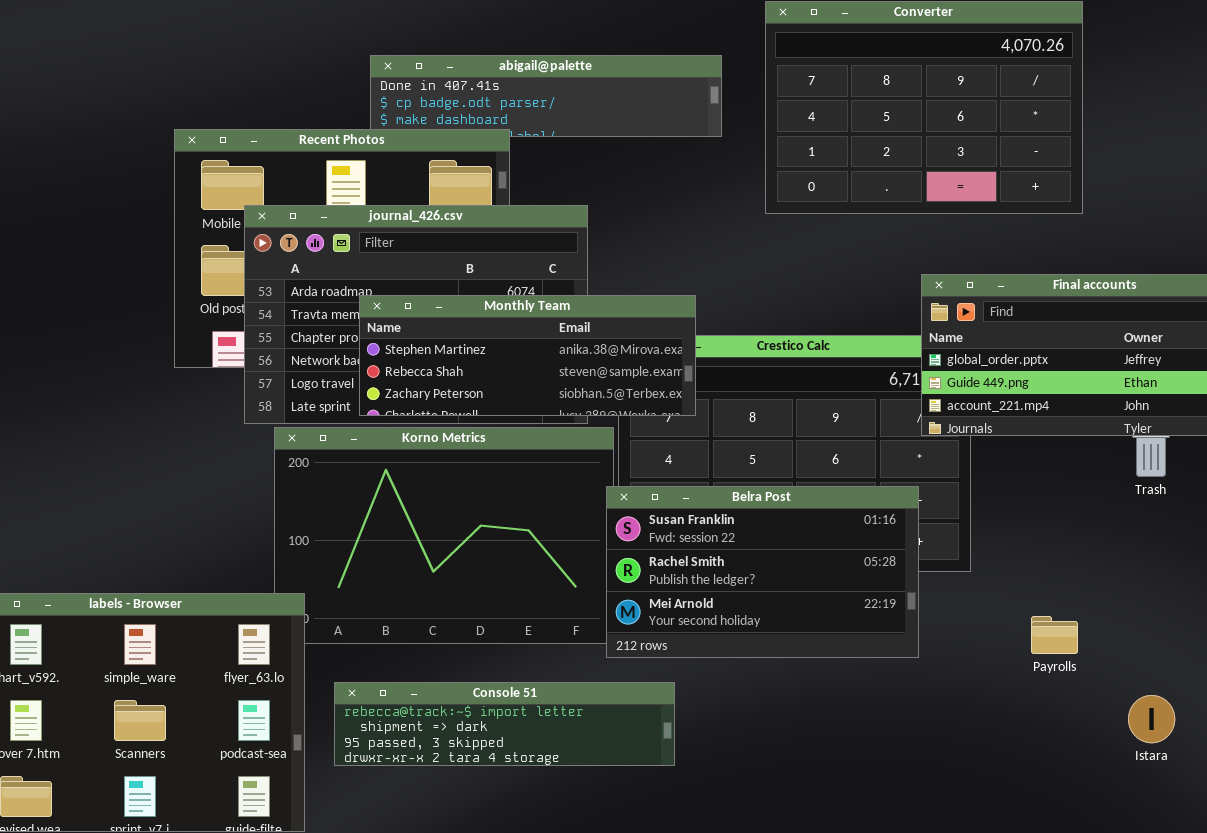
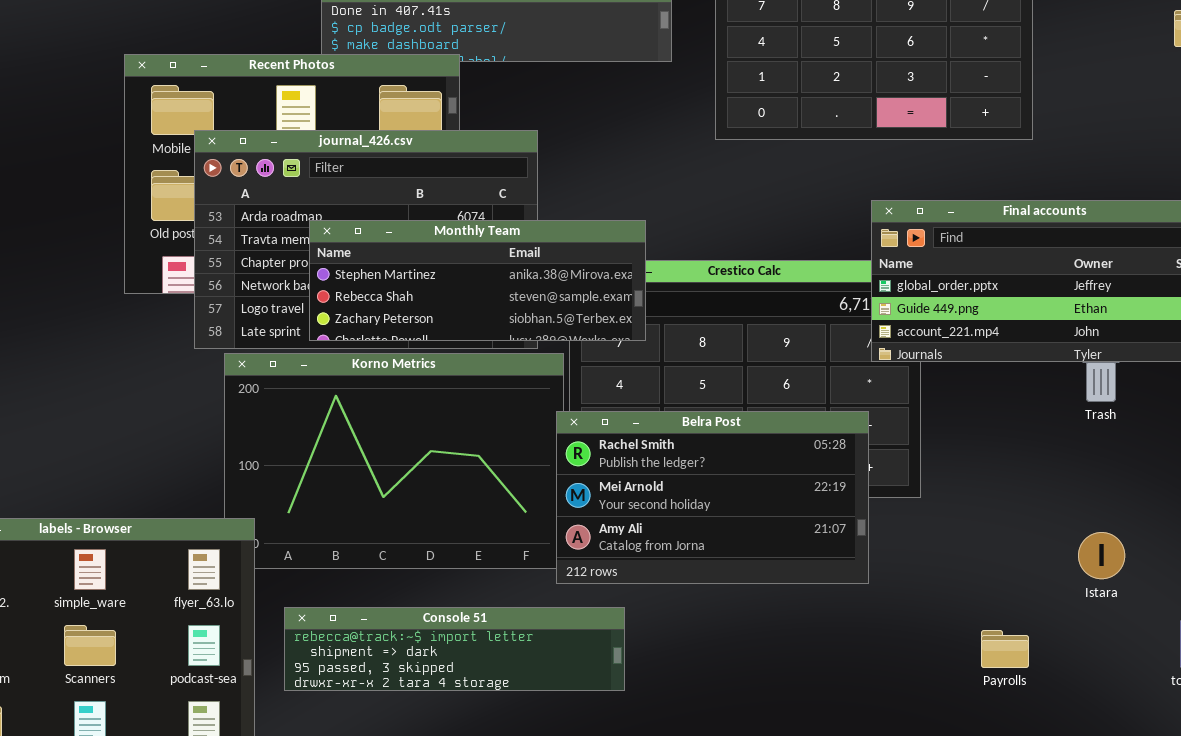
Belra Post: [606,486,919,658] -> [556,411,869,584], scrolled down 1 row
Payrolls: [1031,616,1078,654] -> [981,630,1029,668], moved
Istara: [1128,695,1175,743] -> [1078,532,1125,579], moved

